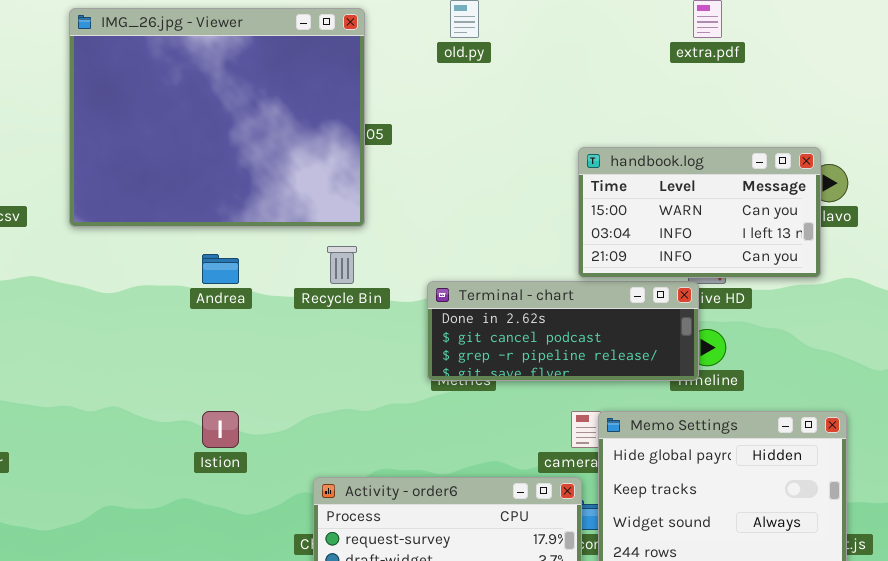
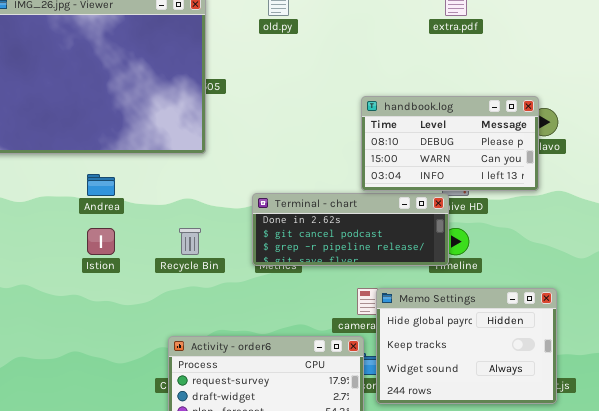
handbook.log: [578,147,821,278] -> [361,96,539,191], scrolled up 1 row
Recycle Bin: [327,246,357,284] -> [179,228,201,255], moved
Istion: [202,411,239,448] -> [87,228,115,255], moved

